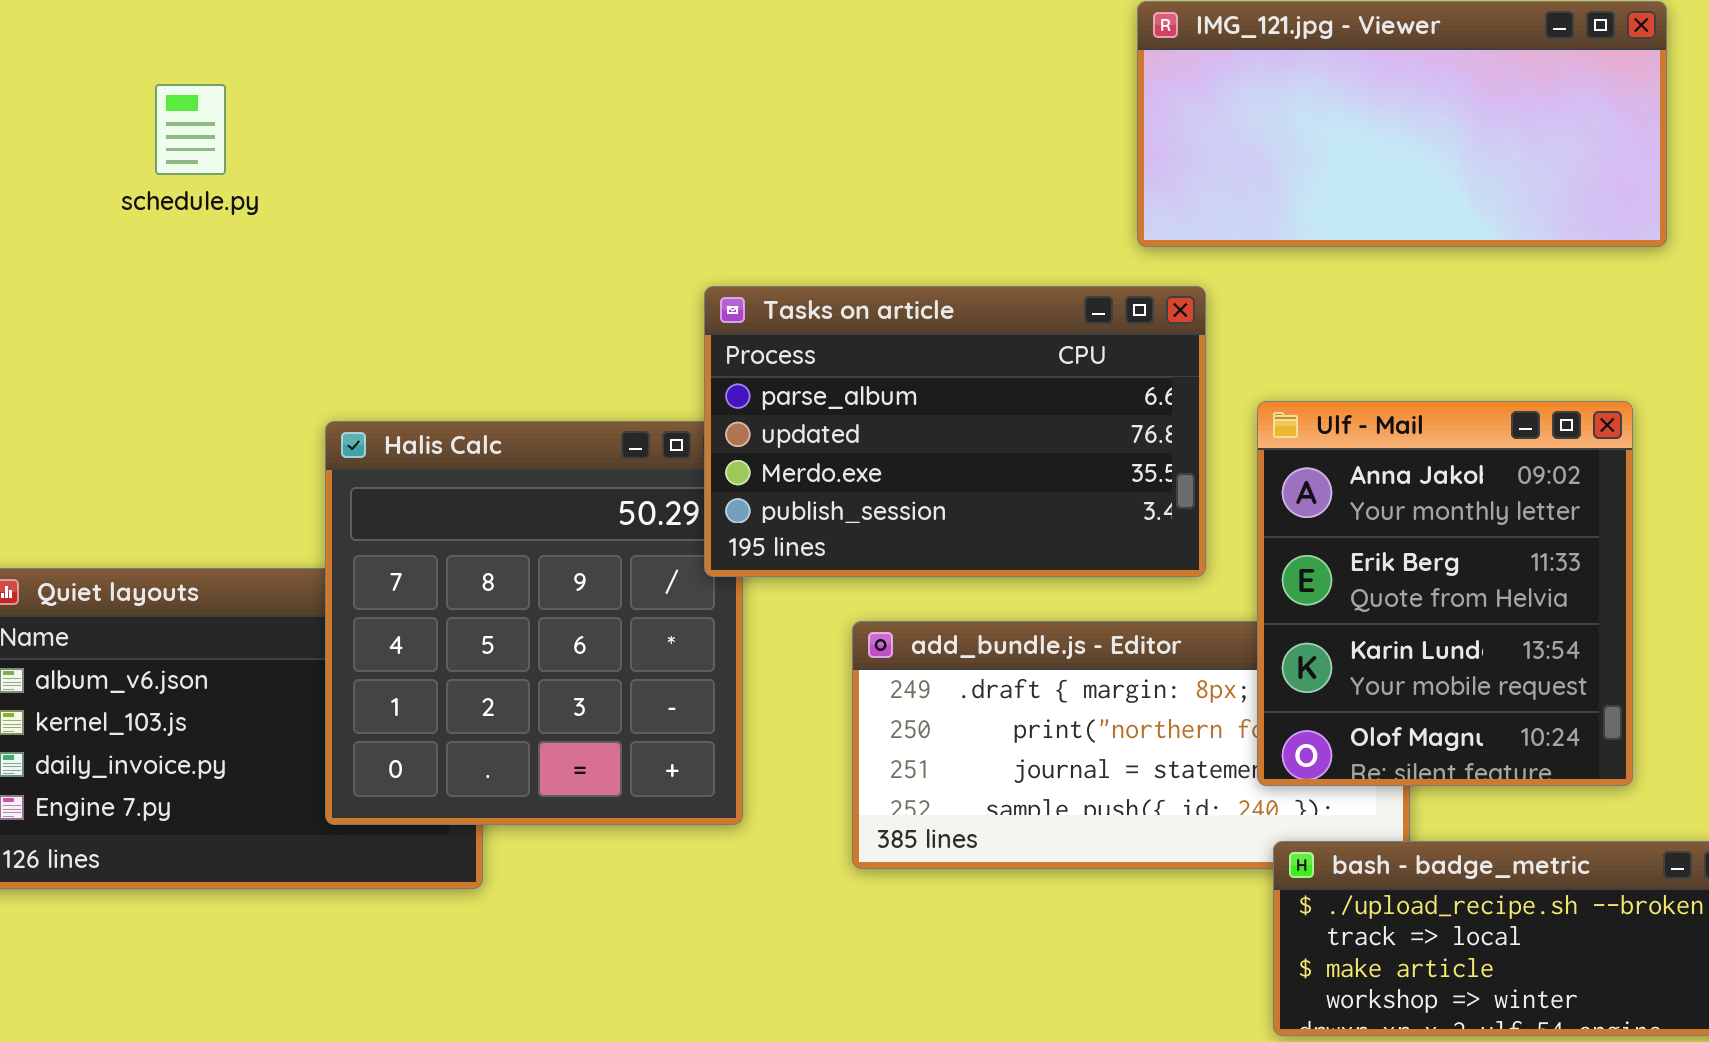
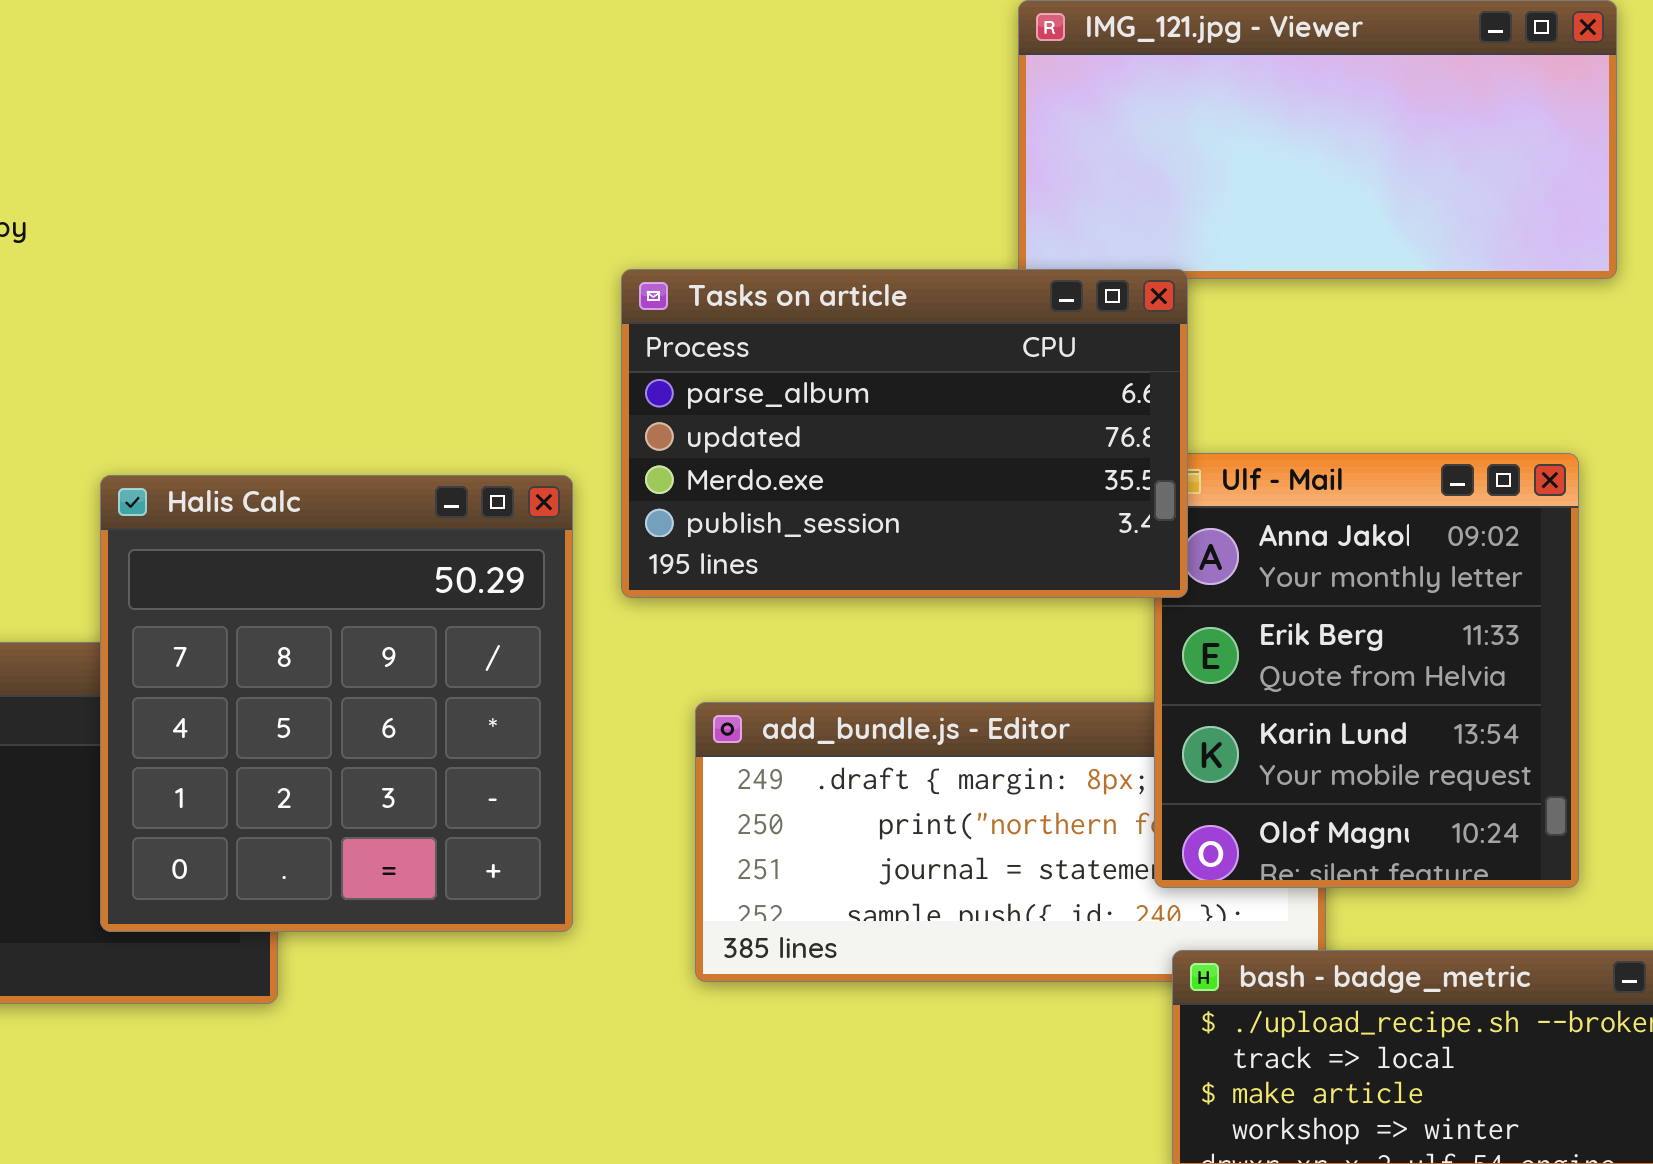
Tasks on article: [704,286,1206,577] -> [621,269,1188,598], moved

